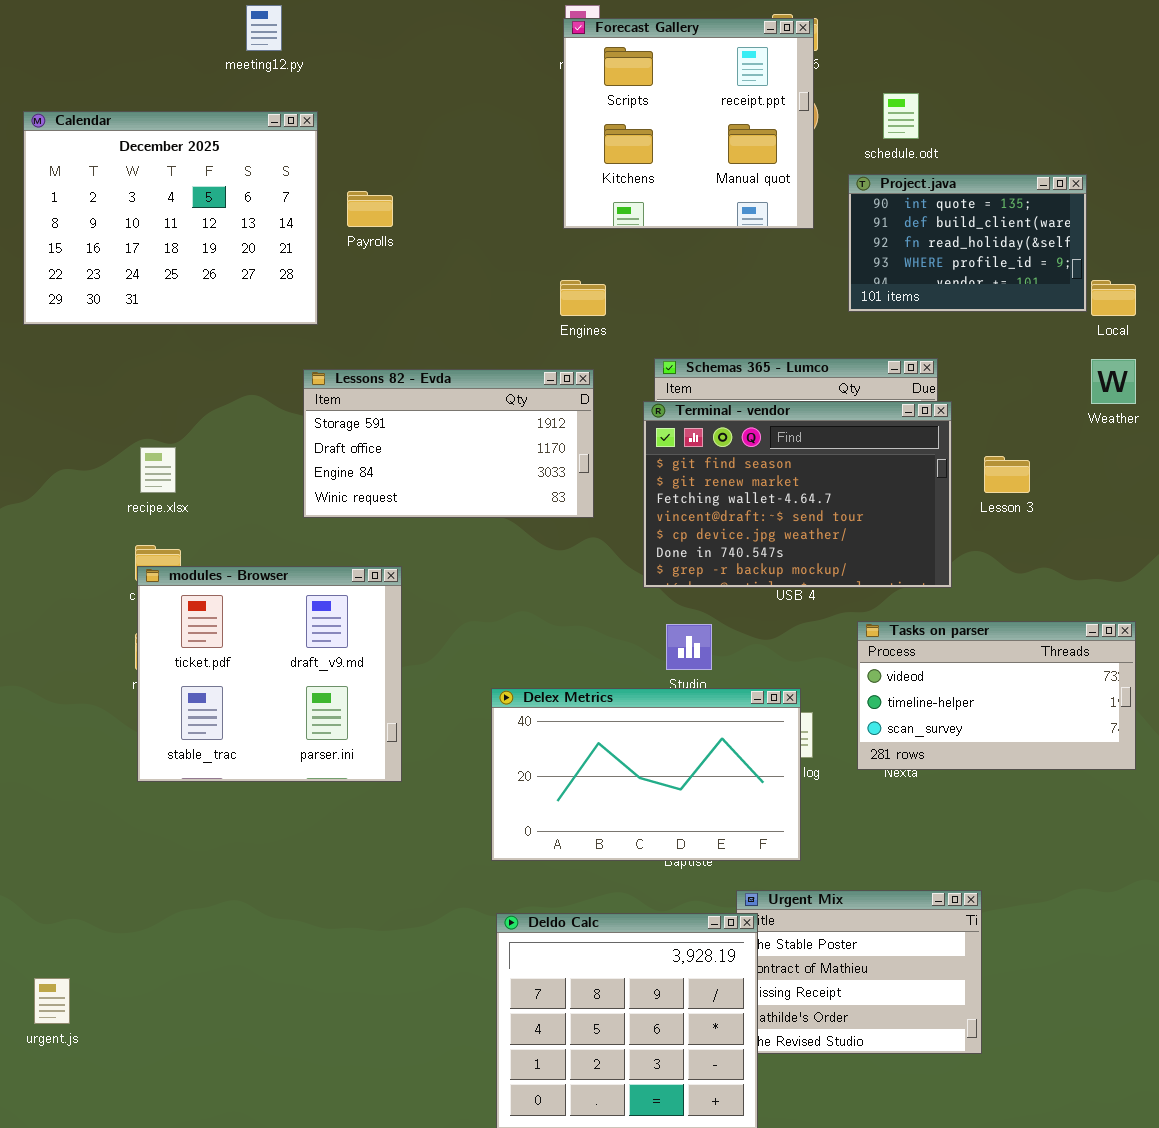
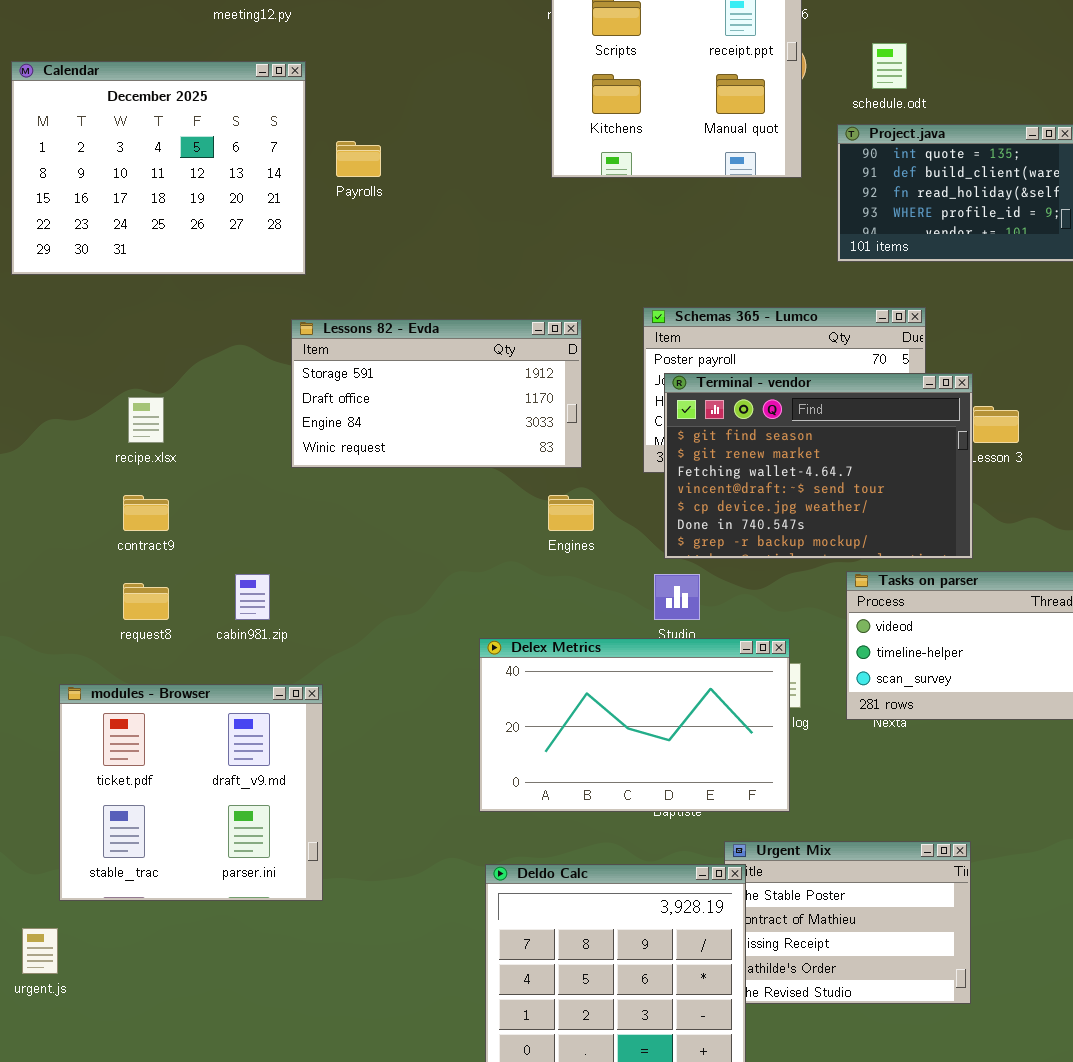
Engines: [560,280,606,316] -> [548,495,594,531], moved
Terminal - vendor: [643,401,952,588] -> [664,373,973,559], moved
modules - Browser: [137,566,402,782] -> [59,684,323,901], moved

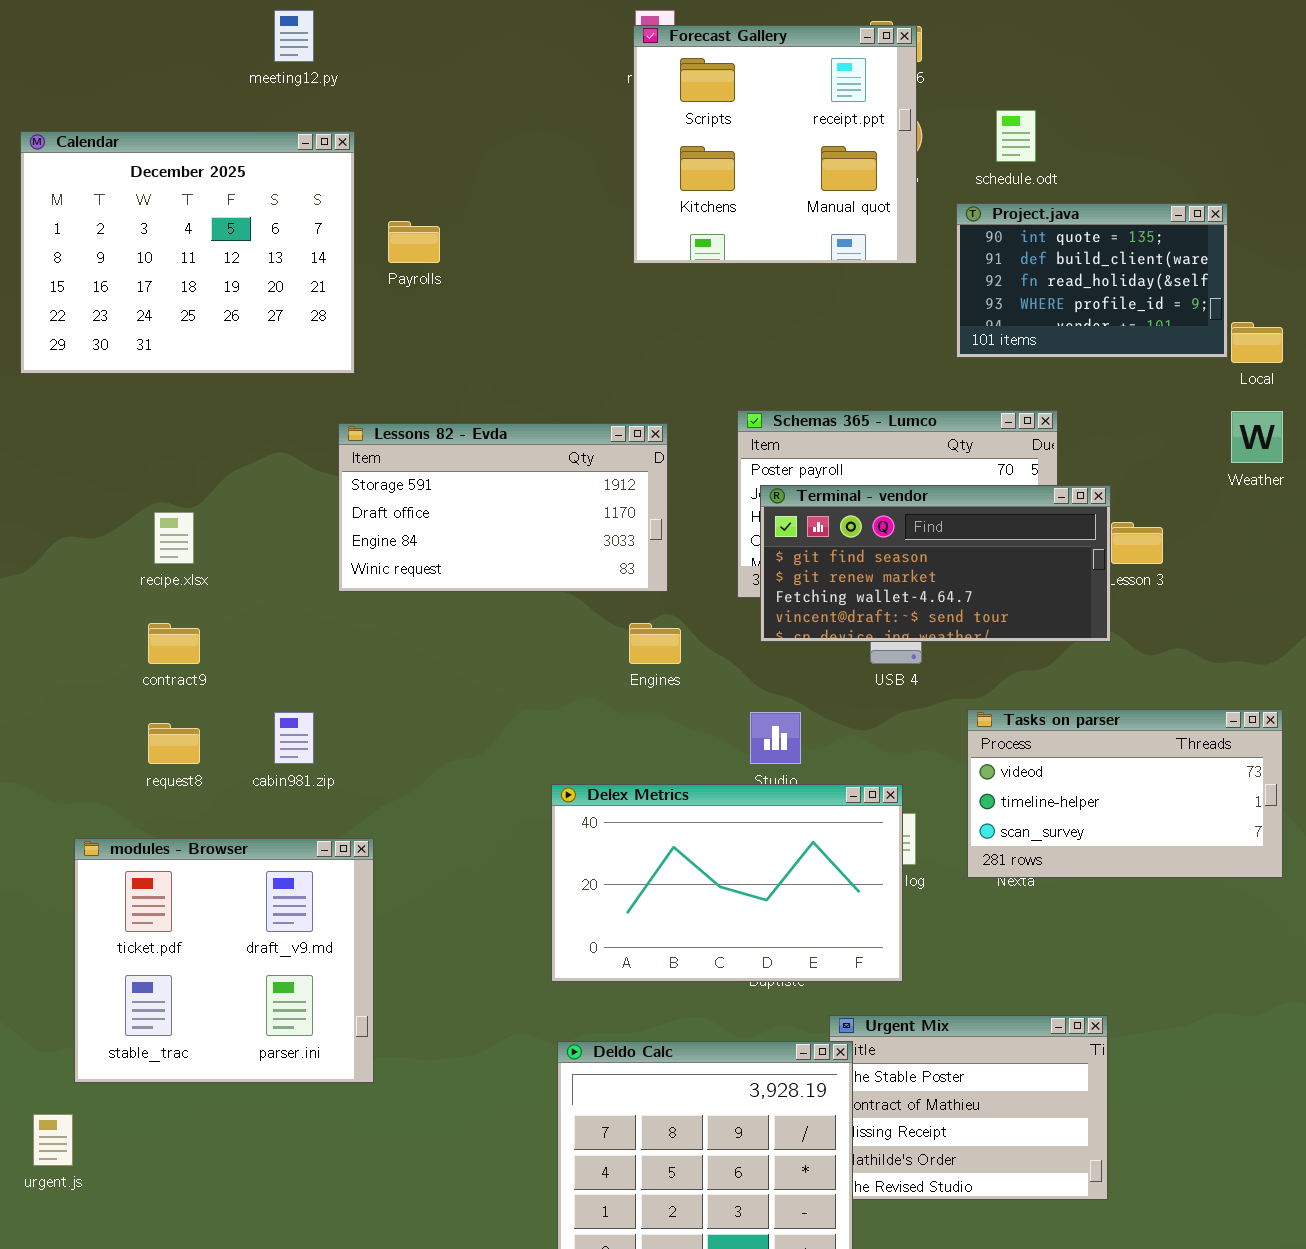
Terminal - vendor: [664,373,973,559] -> [760,485,1111,642], resized

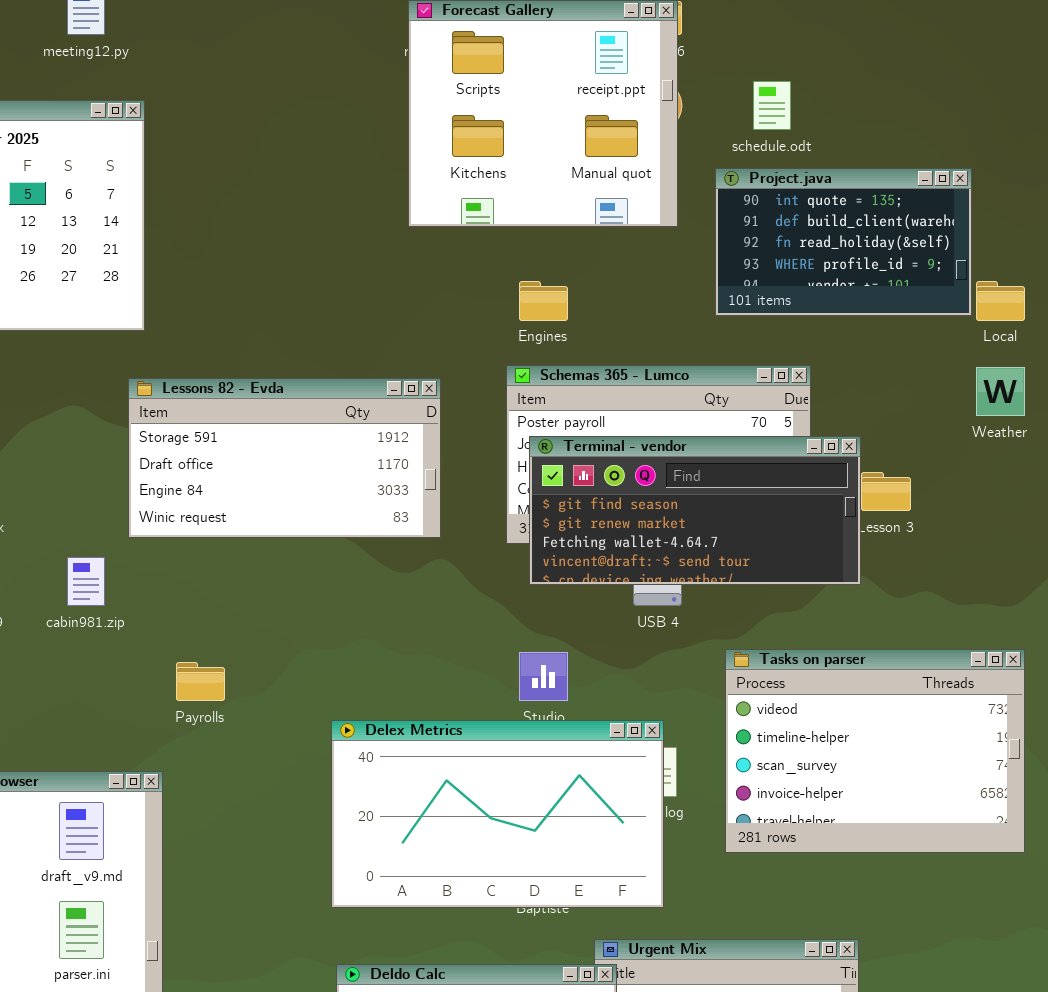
Payrolls: [388,221,440,263] -> [176,662,225,701], moved
Engines: [629,623,681,664] -> [519,281,568,321], moved
Tasks on parser: [967,709,1283,878] -> [725,649,1025,853], resized
cabin981.zip: [274,712,314,764] -> [67,557,105,606], moved

